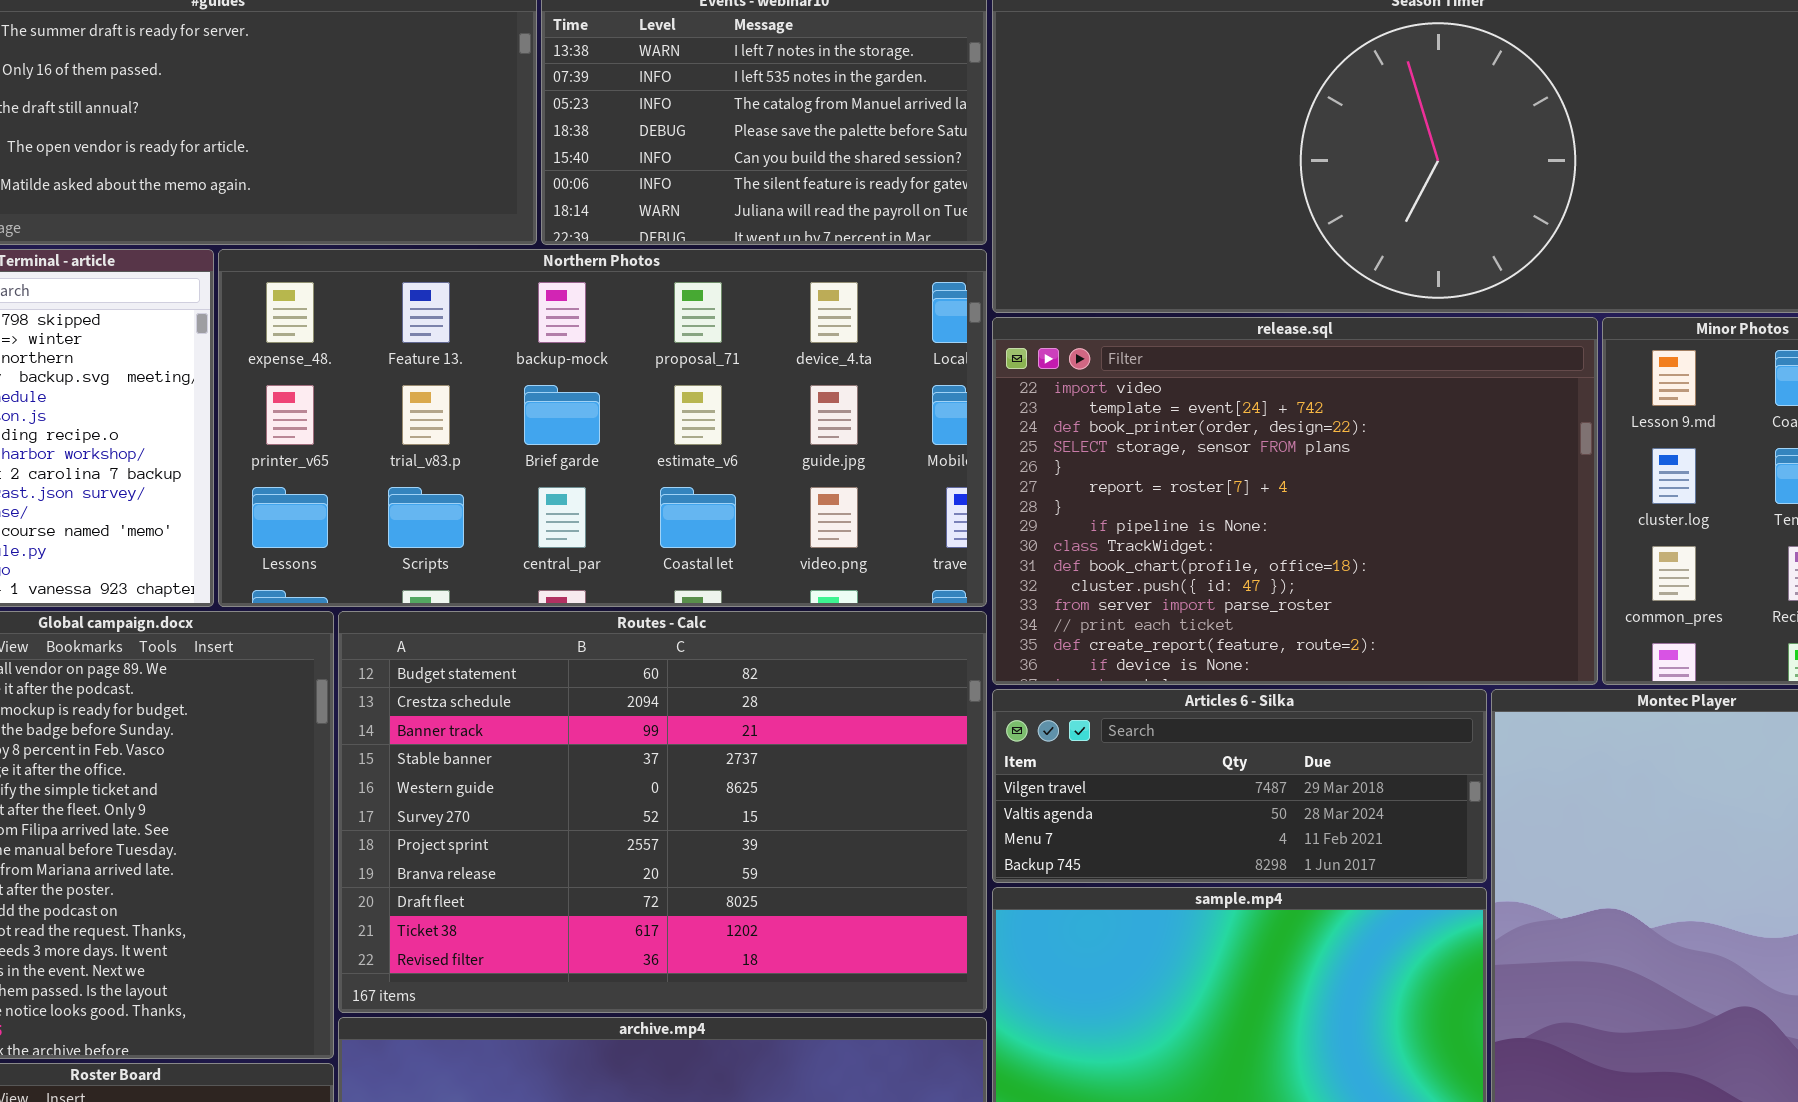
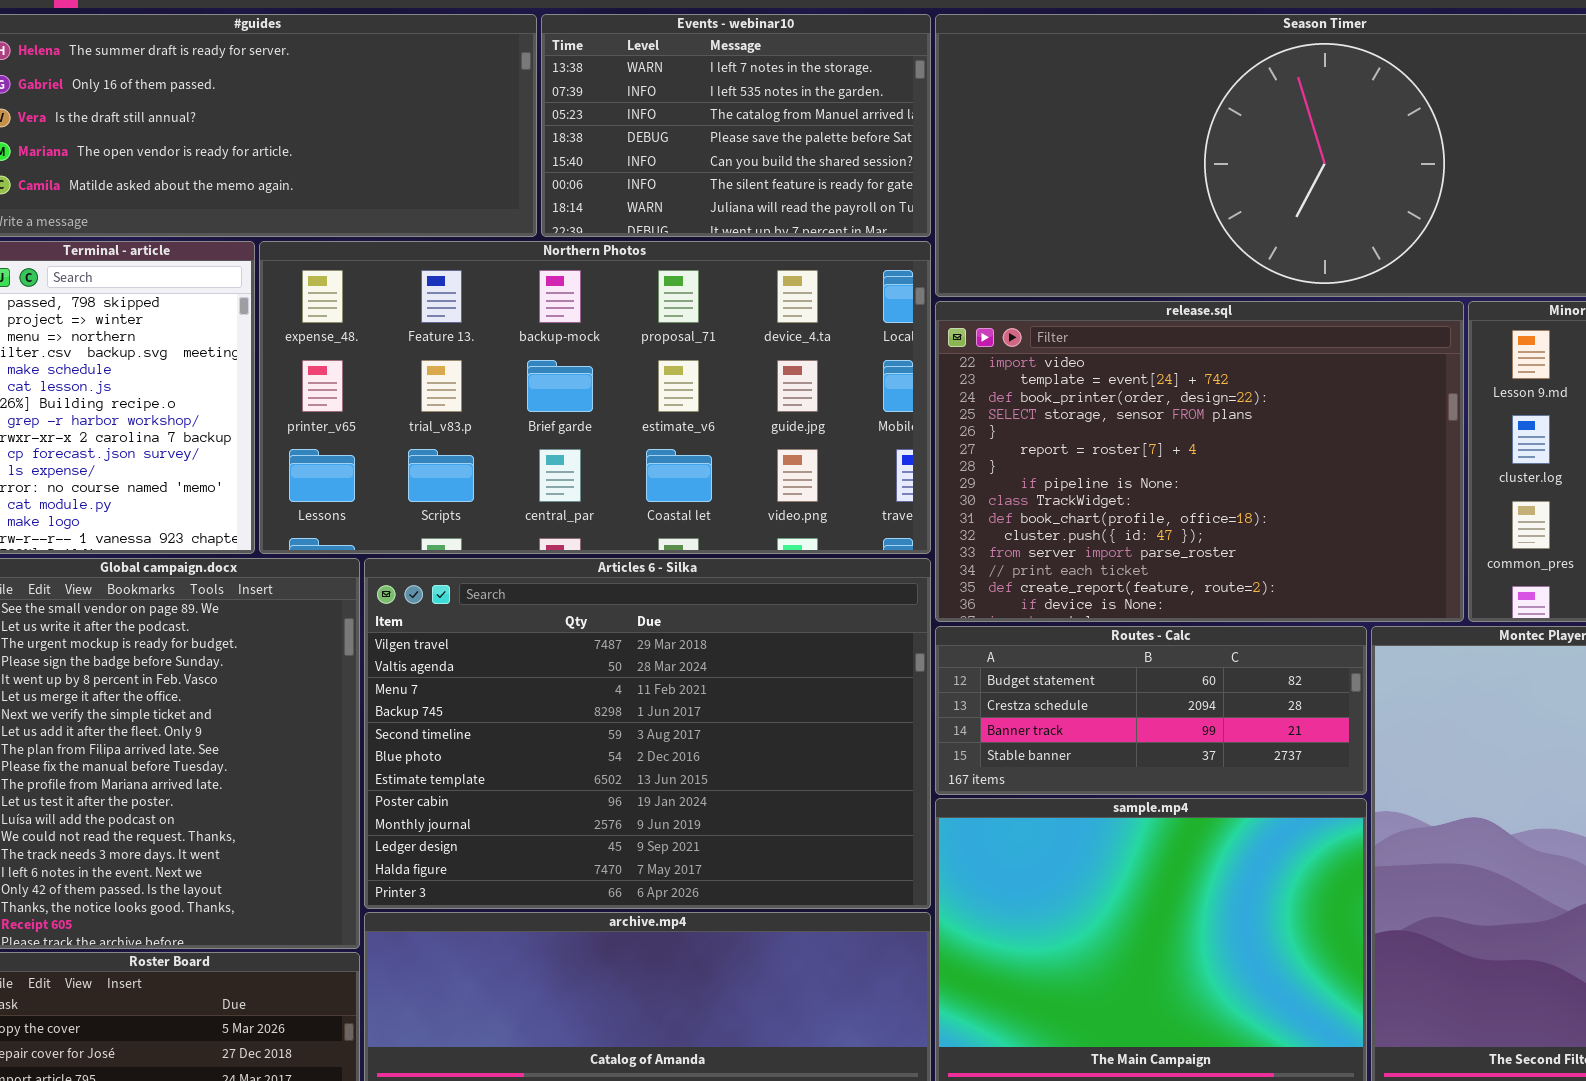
Routes - Calc: [338,611,987,1013] -> [935,626,1367,795], moved, resized
Articles 6 - Silka: [992,689,1487,883] -> [364,558,931,909], moved, resized

